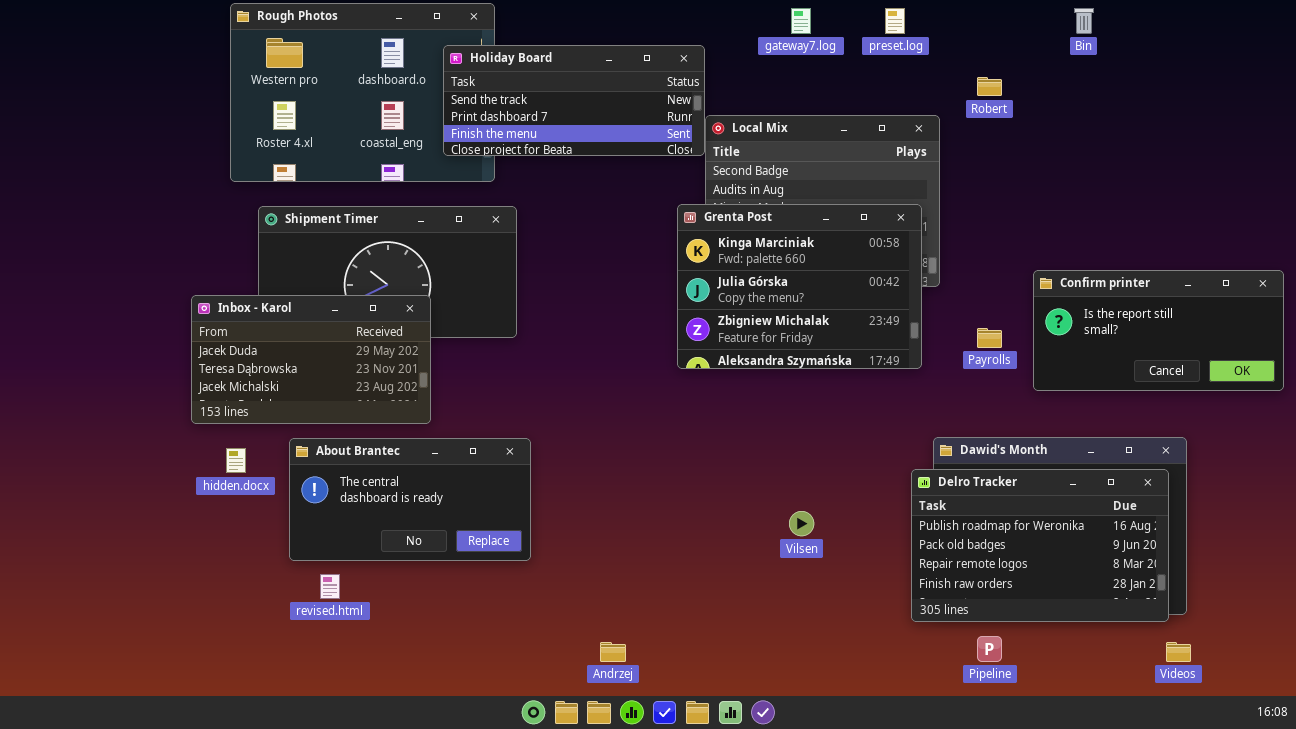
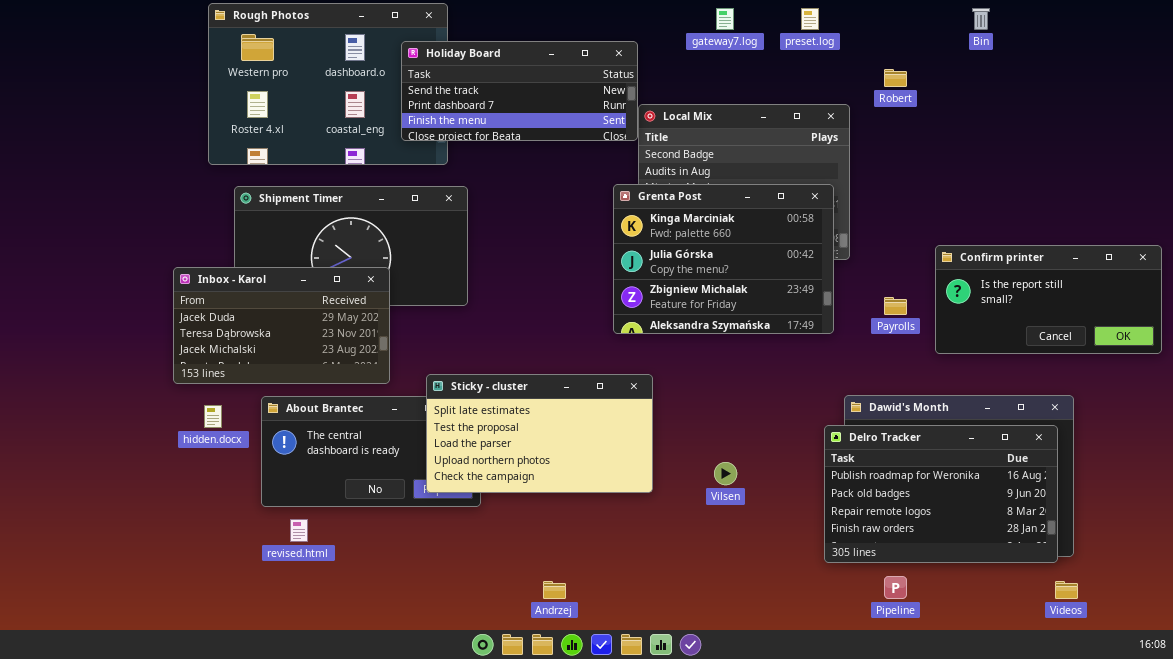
Sticky - cluster: none -> [426,374,653,493], opened

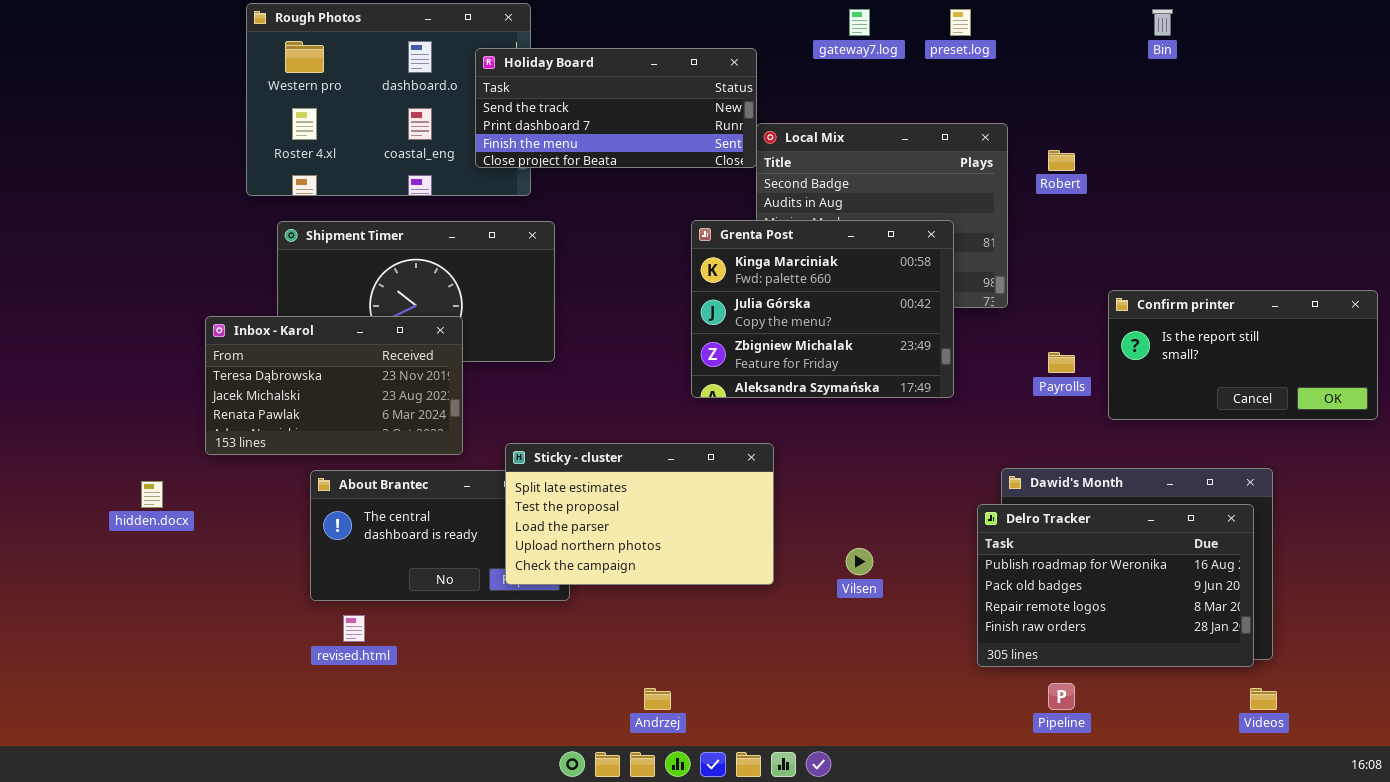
Robert: [884,69,907,87] -> [1048,150,1075,171], moved
Grenta Post: [613,184,834,334] -> [691,220,954,398], moved
Inbox - Karol: [173,267,390,384] -> [205,316,463,455], scrolled down 1 row
hidden.docx: [204,405,222,428] -> [141,481,163,508], moved

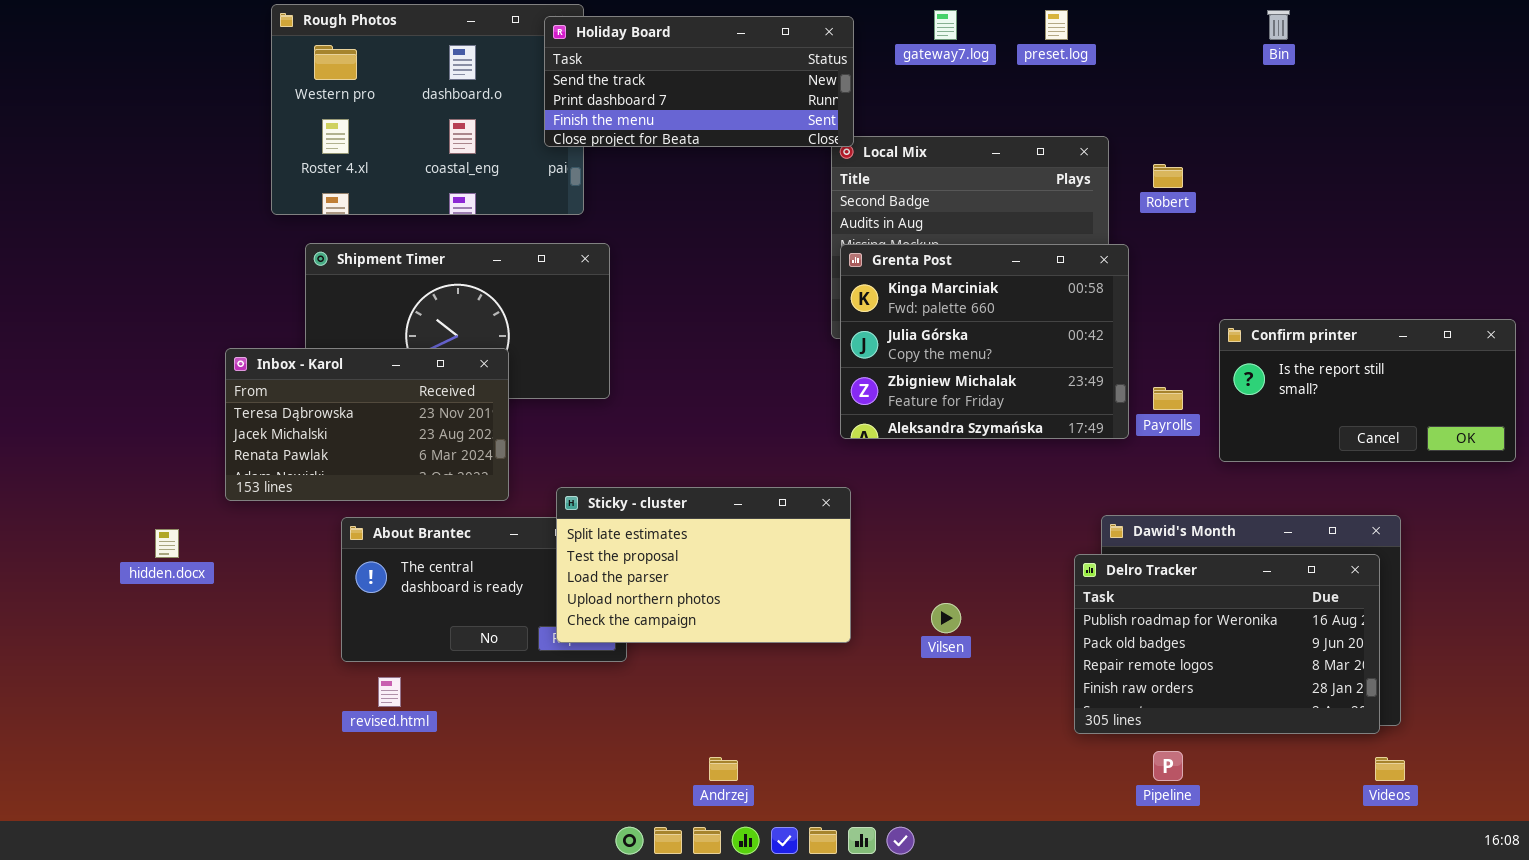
Holiday Board: [475,48,757,168] -> [544,16,854,147], moved
Grenta Post: [691,220,954,398] -> [840,244,1129,439], moved

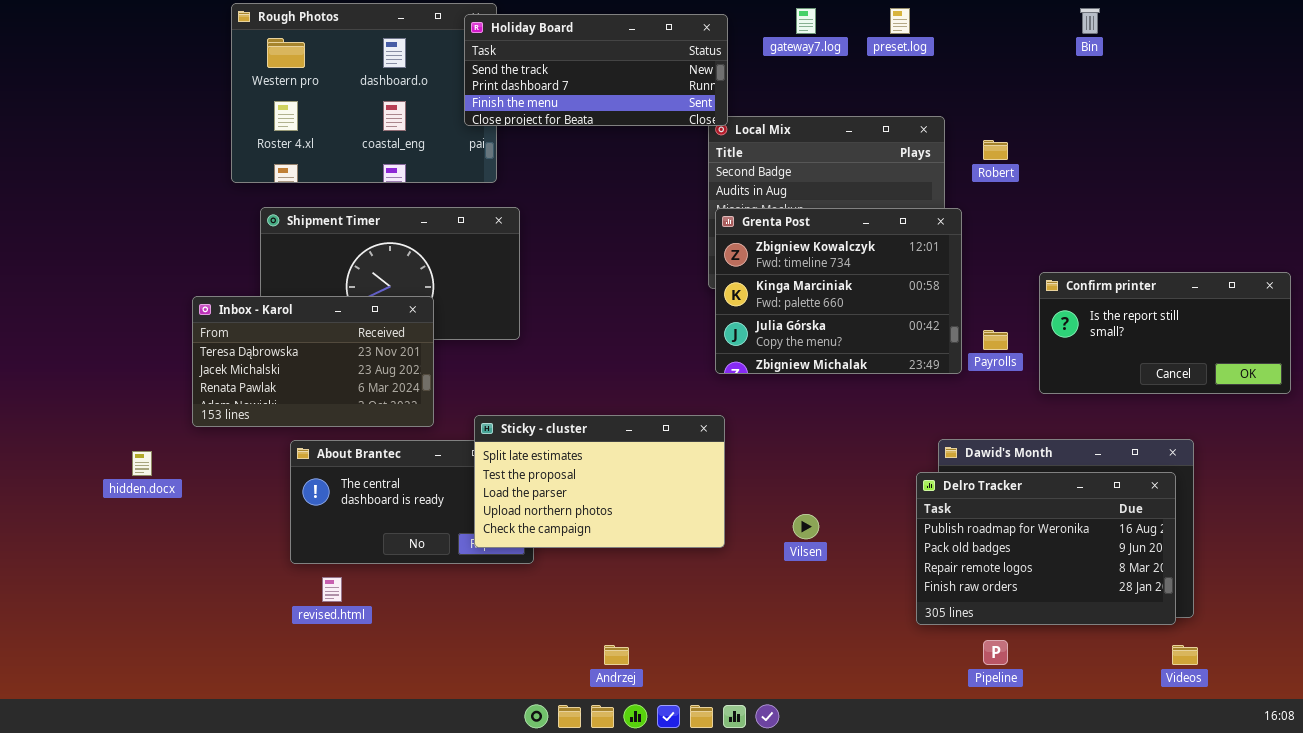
Grenta Post: [840,244,1129,439] -> [715,208,962,374], scrolled up 1 row

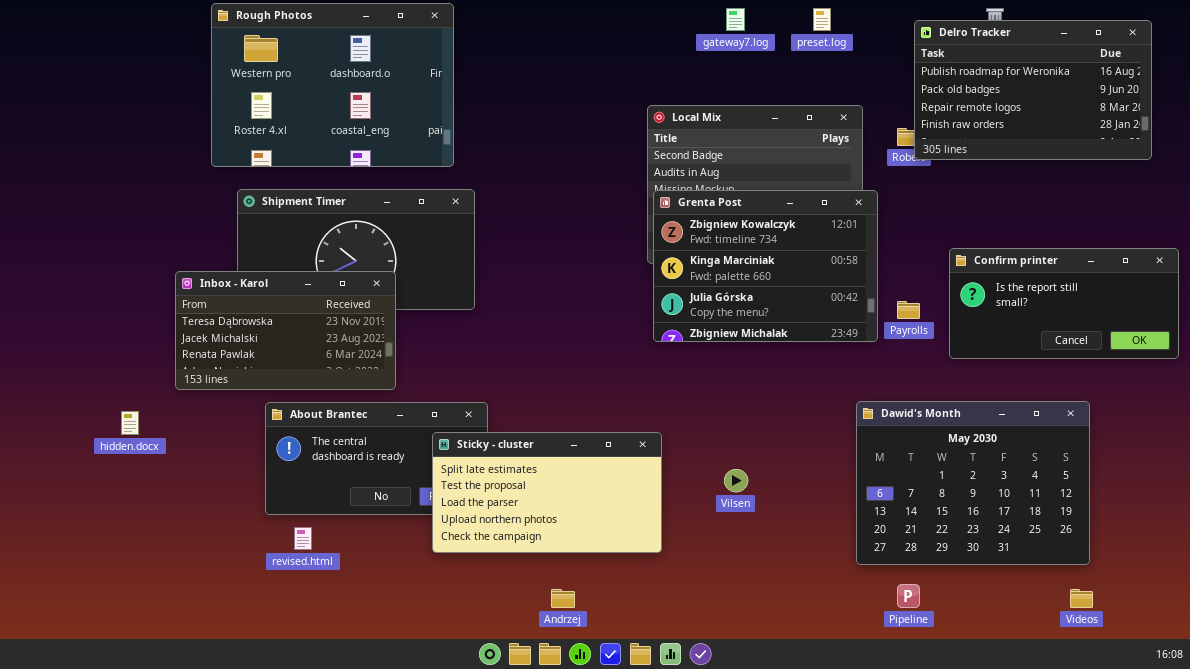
Holiday Board: [464,14,728,126] -> none, closed
Sticky - cluster: [474,415,725,548] -> [432,432,662,553], moved
Delro Tracker: [916,472,1176,625] -> [914,20,1152,160], moved

